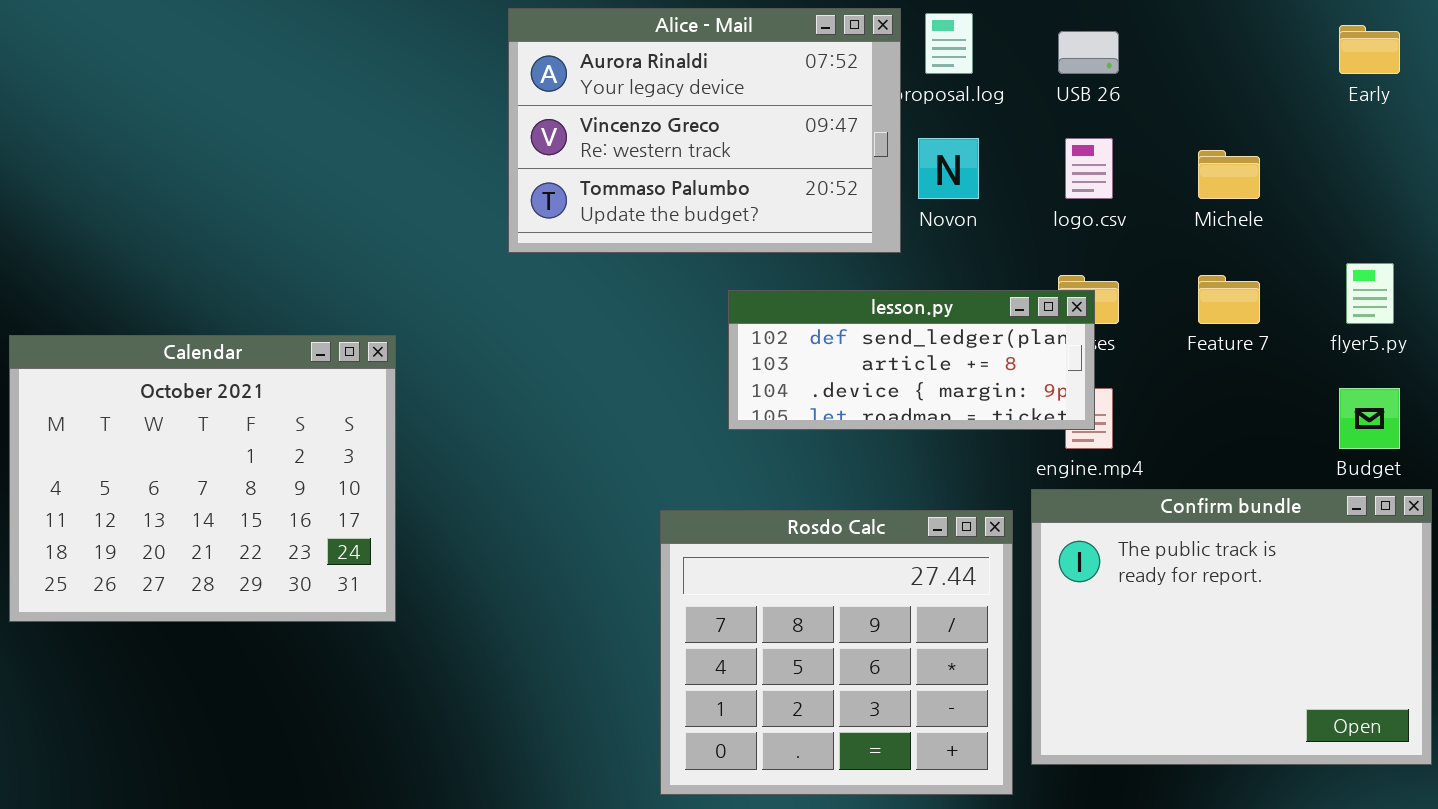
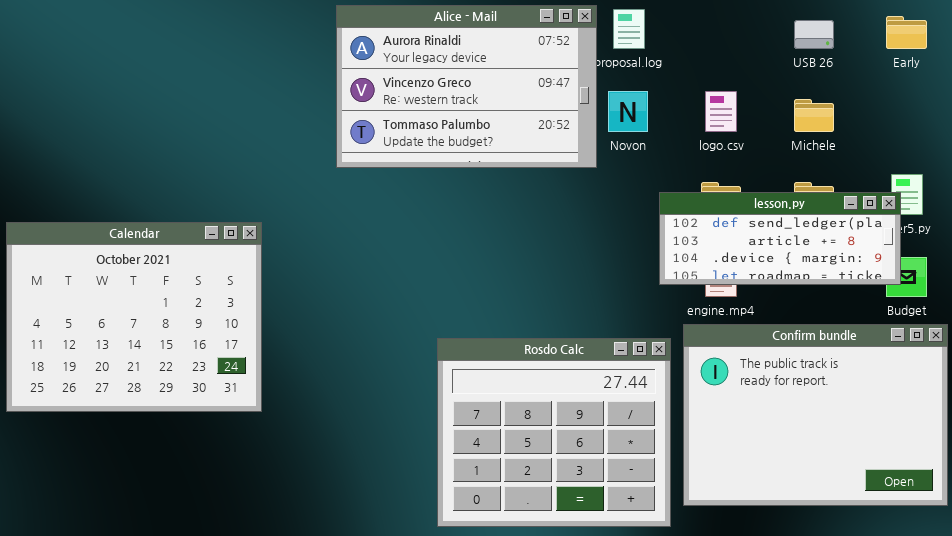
USB 26: [1058,31,1119,74] -> [794,20,834,49], moved
lesson.py: [728,290,1095,430] -> [659,192,901,285], moved

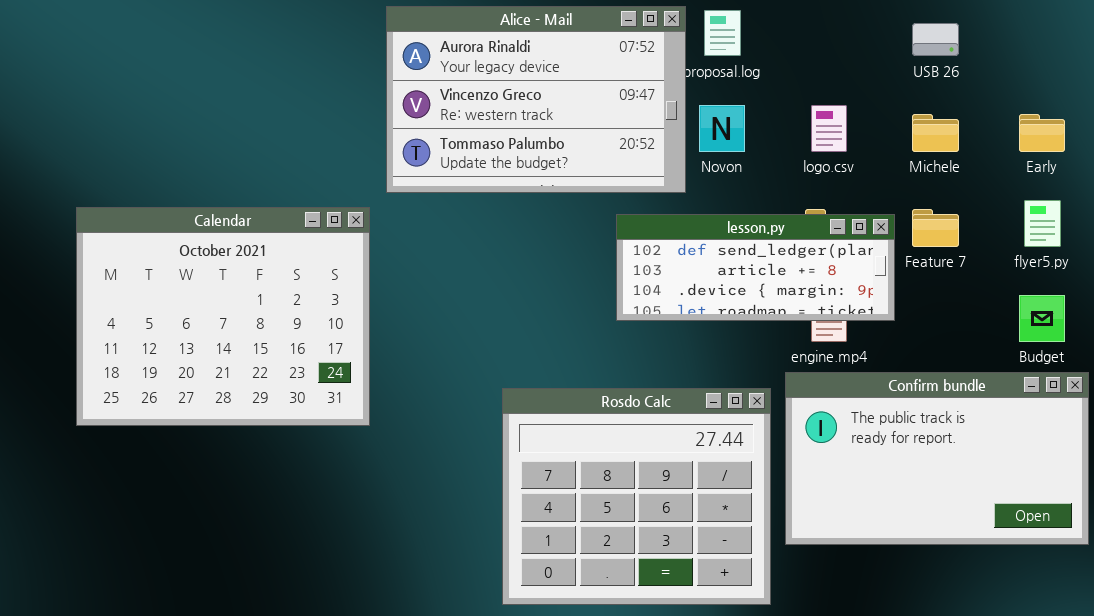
Early: [886,16,927,49] -> [1019,114,1065,152], moved
lesson.py: [659,192,901,285] -> [616,214,895,321], moved
Calendar: [6,222,262,412] -> [76,207,370,426], moved
Confirm bundle: [683,324,948,506] -> [785,372,1089,545], resized

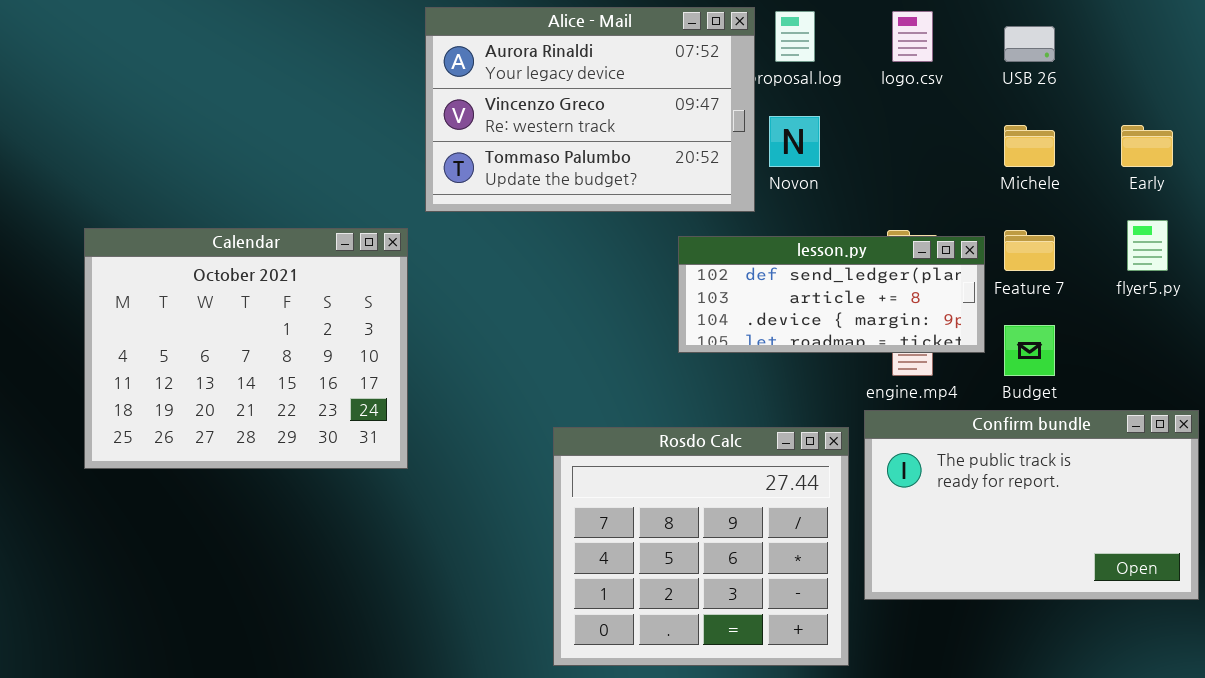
logo.csv: [811,105,847,152] -> [892,11,933,62], moved
Budget: [1019,295,1065,342] -> [1004,325,1055,376], moved

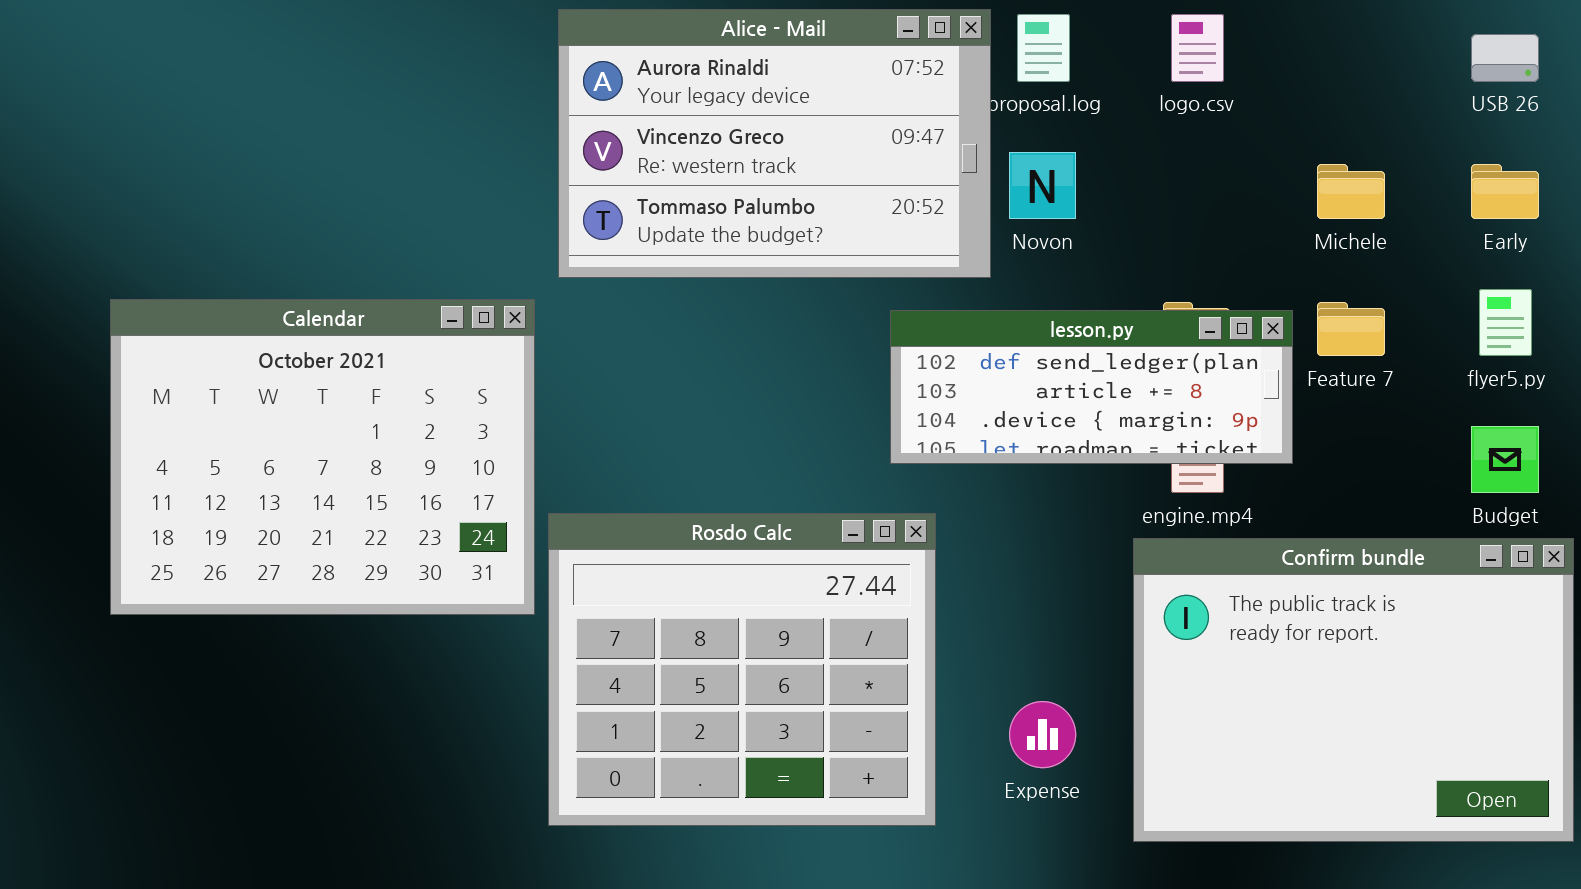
USB 26: [1004,26,1055,62] -> [1471,34,1539,82], moved
Budget: [1004,325,1055,376] -> [1471,426,1539,493], moved
Confirm bundle: [864,410,1199,600] -> [1133,538,1574,842], resized
Rosdo Calc: [553,427,849,666] -> [548,513,936,826], moved

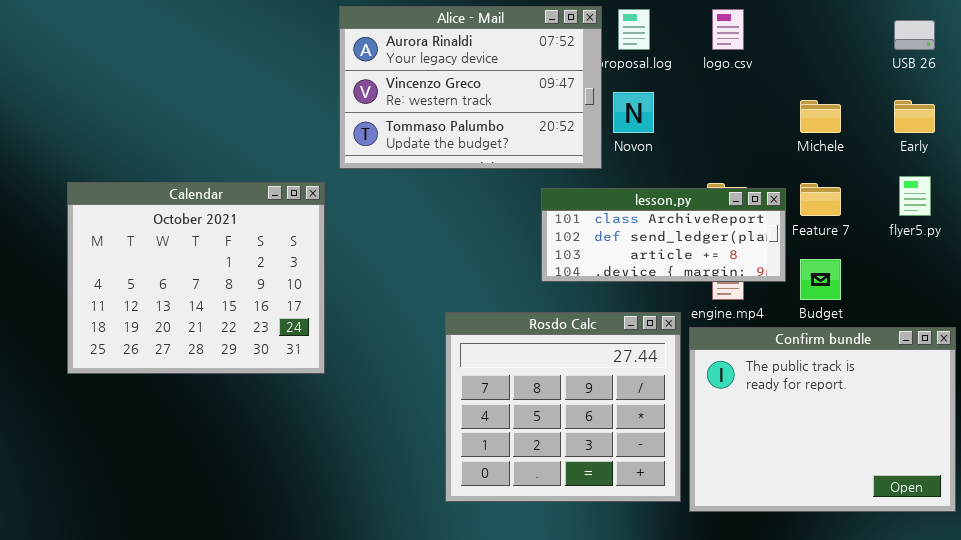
lesson.py: [890,310,1293,464] -> [541,188,786,282], scrolled up 1 row
Budget: [1471,426,1539,493] -> [800,259,841,300], moved
Rosdo Calc: [548,513,936,826] -> [445,312,681,502], moved

